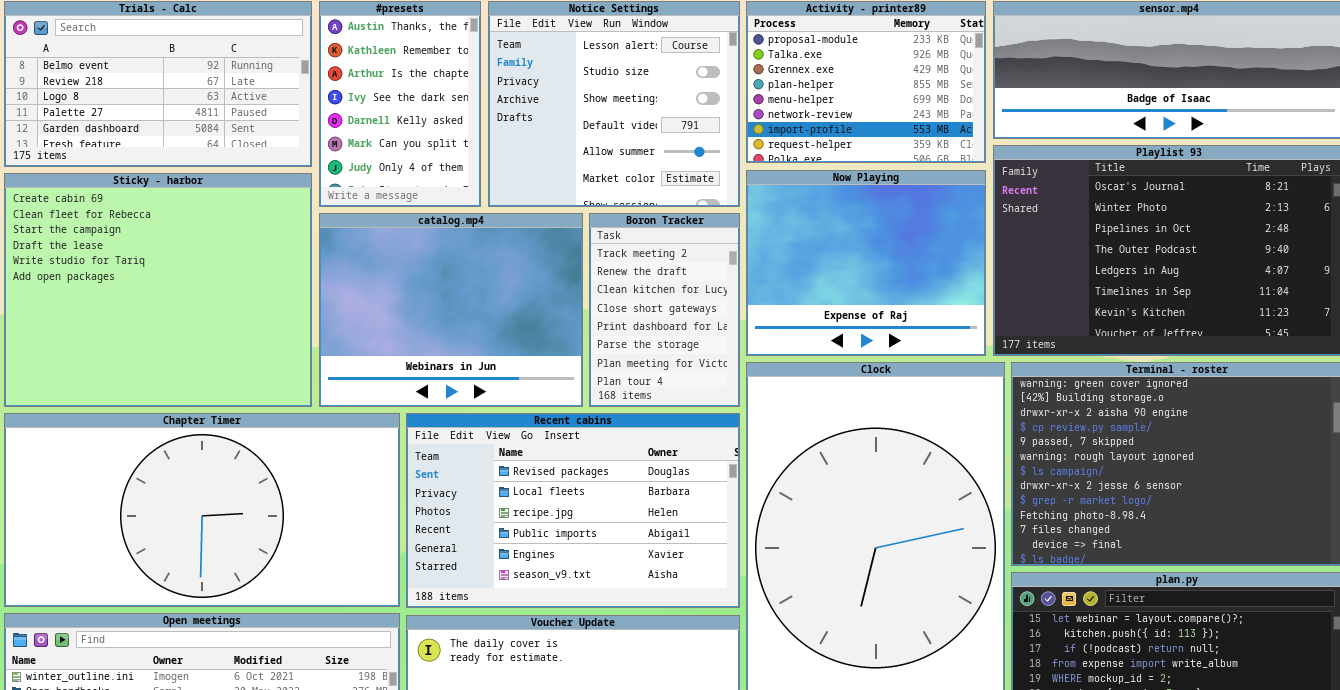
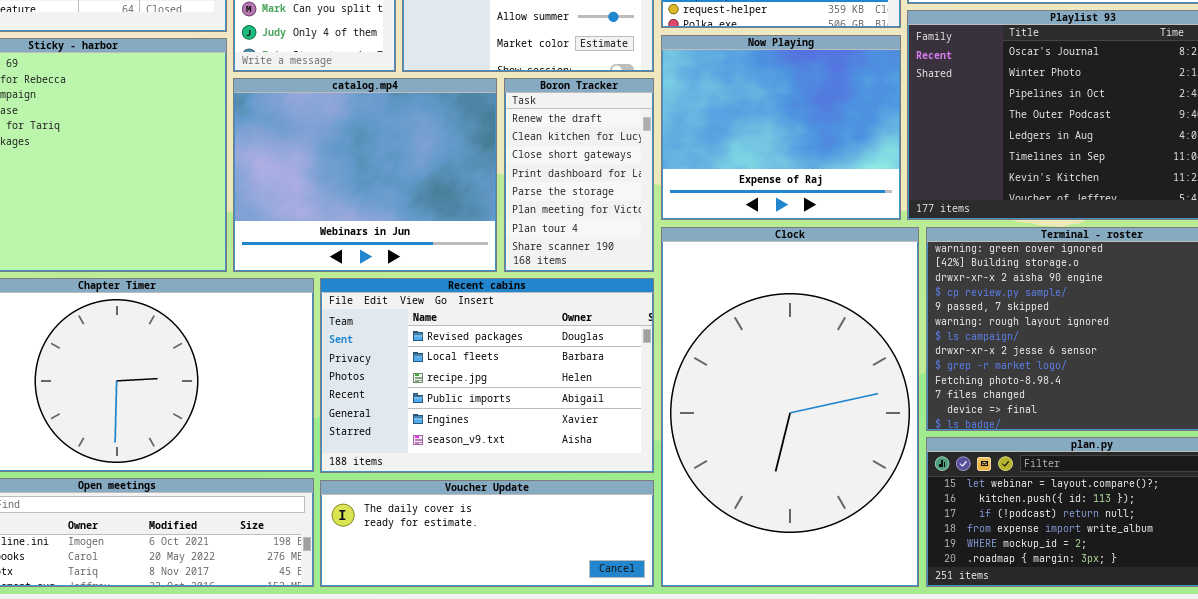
Boron Tracker: [589,213,740,407] -> [504,78,654,272], scrolled down 1 row

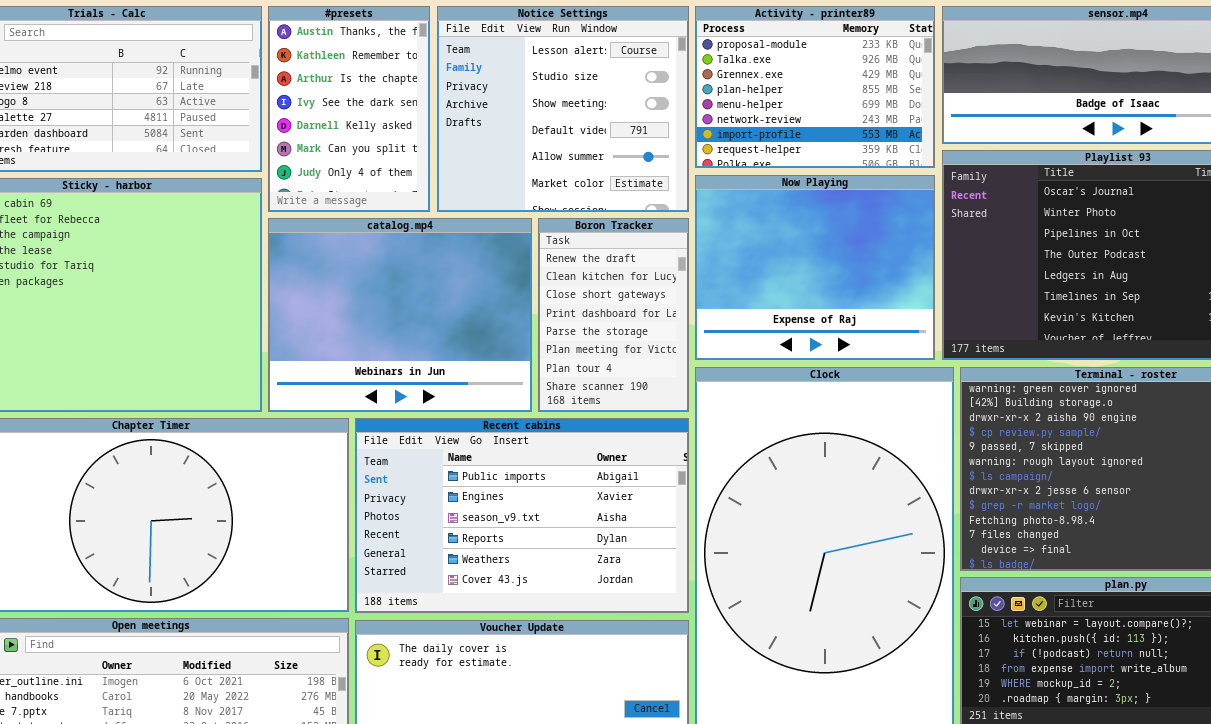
Recent cabins: [320,278,654,473] -> [355,418,689,613], scrolled down 3 rows

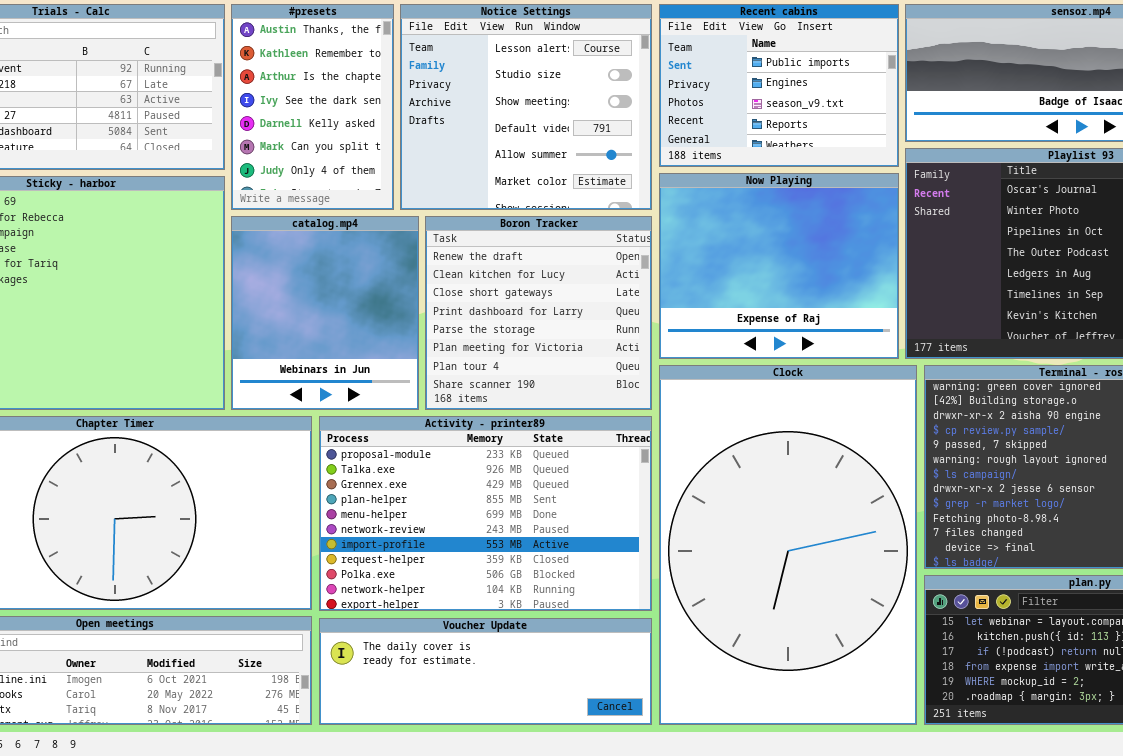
Activity - printer89: [695,6,935,168] -> [319,416,652,611], moved, resized
catalog.mp4: [268,218,532,412] -> [231,216,419,410], resized
Boron Tracker: [538,218,689,412] -> [425,216,652,410], resized
Recent cabins: [355,418,689,613] -> [659,4,899,167], moved, resized

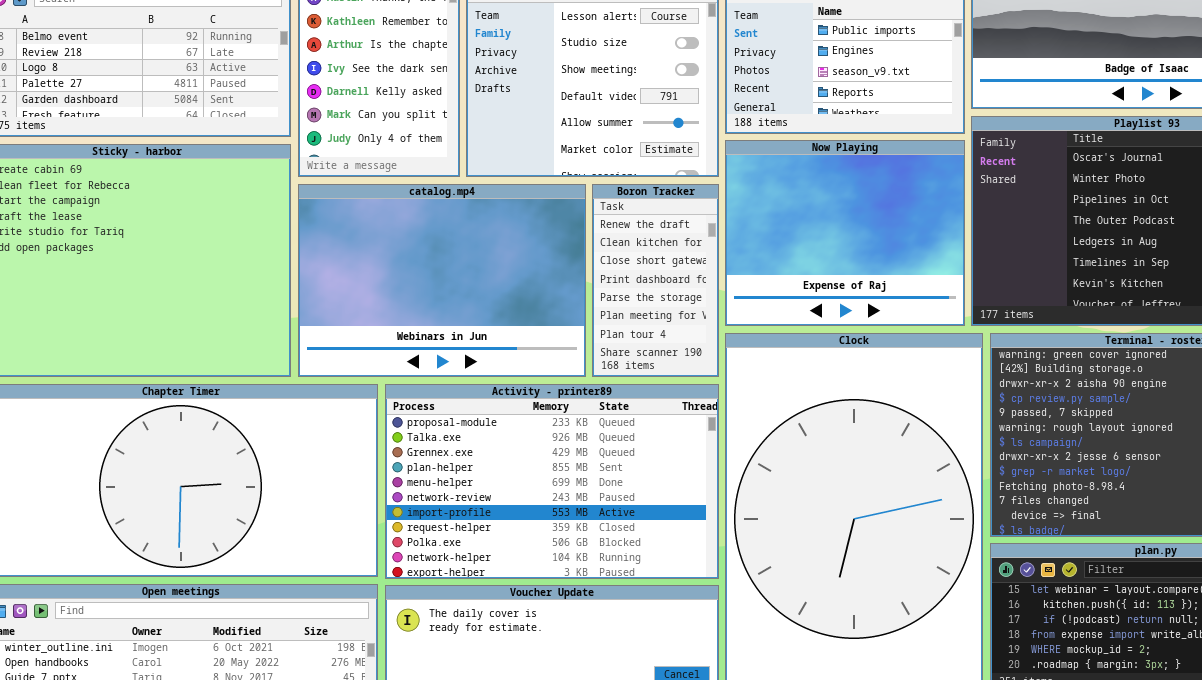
catalog.mp4: [231,216,419,410] -> [298,184,586,377], resized
Boron Tracker: [425,216,652,410] -> [592,184,719,377], resized

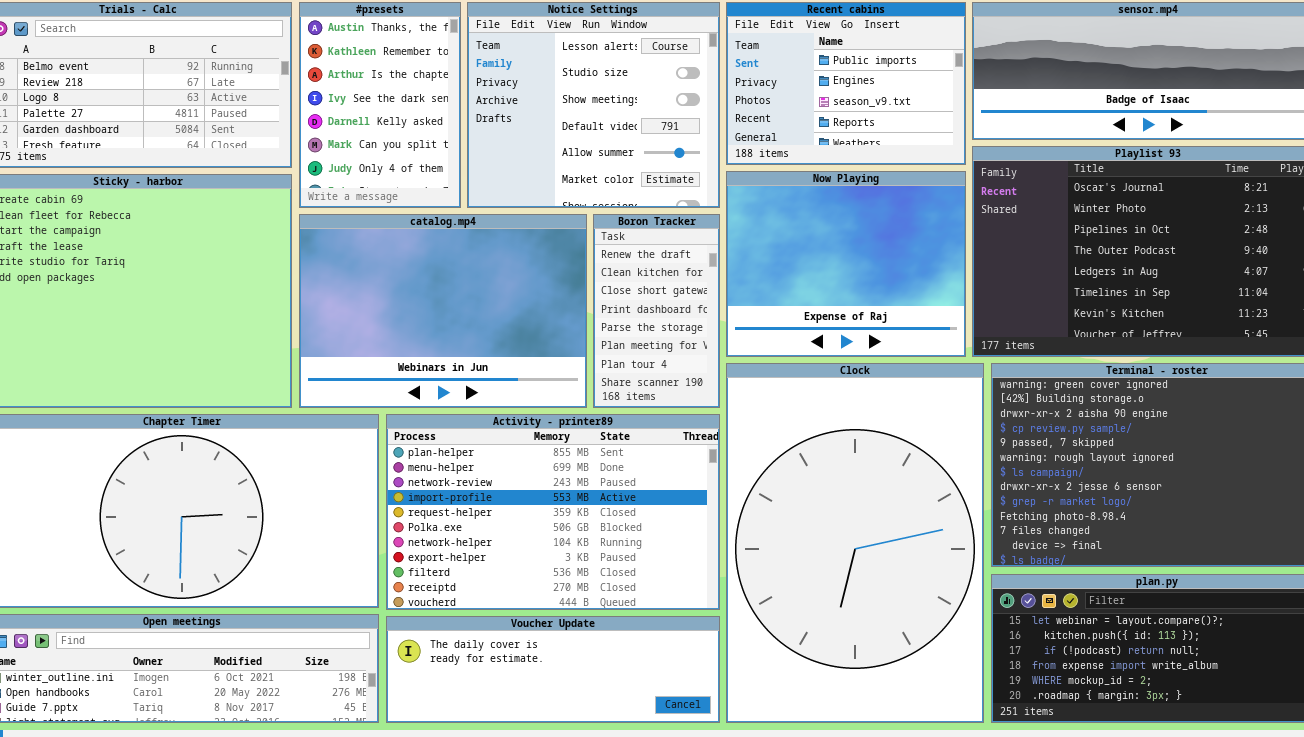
Activity - printer89: [385,384,719,579] -> [386,414,720,610], scrolled down 3 rows

